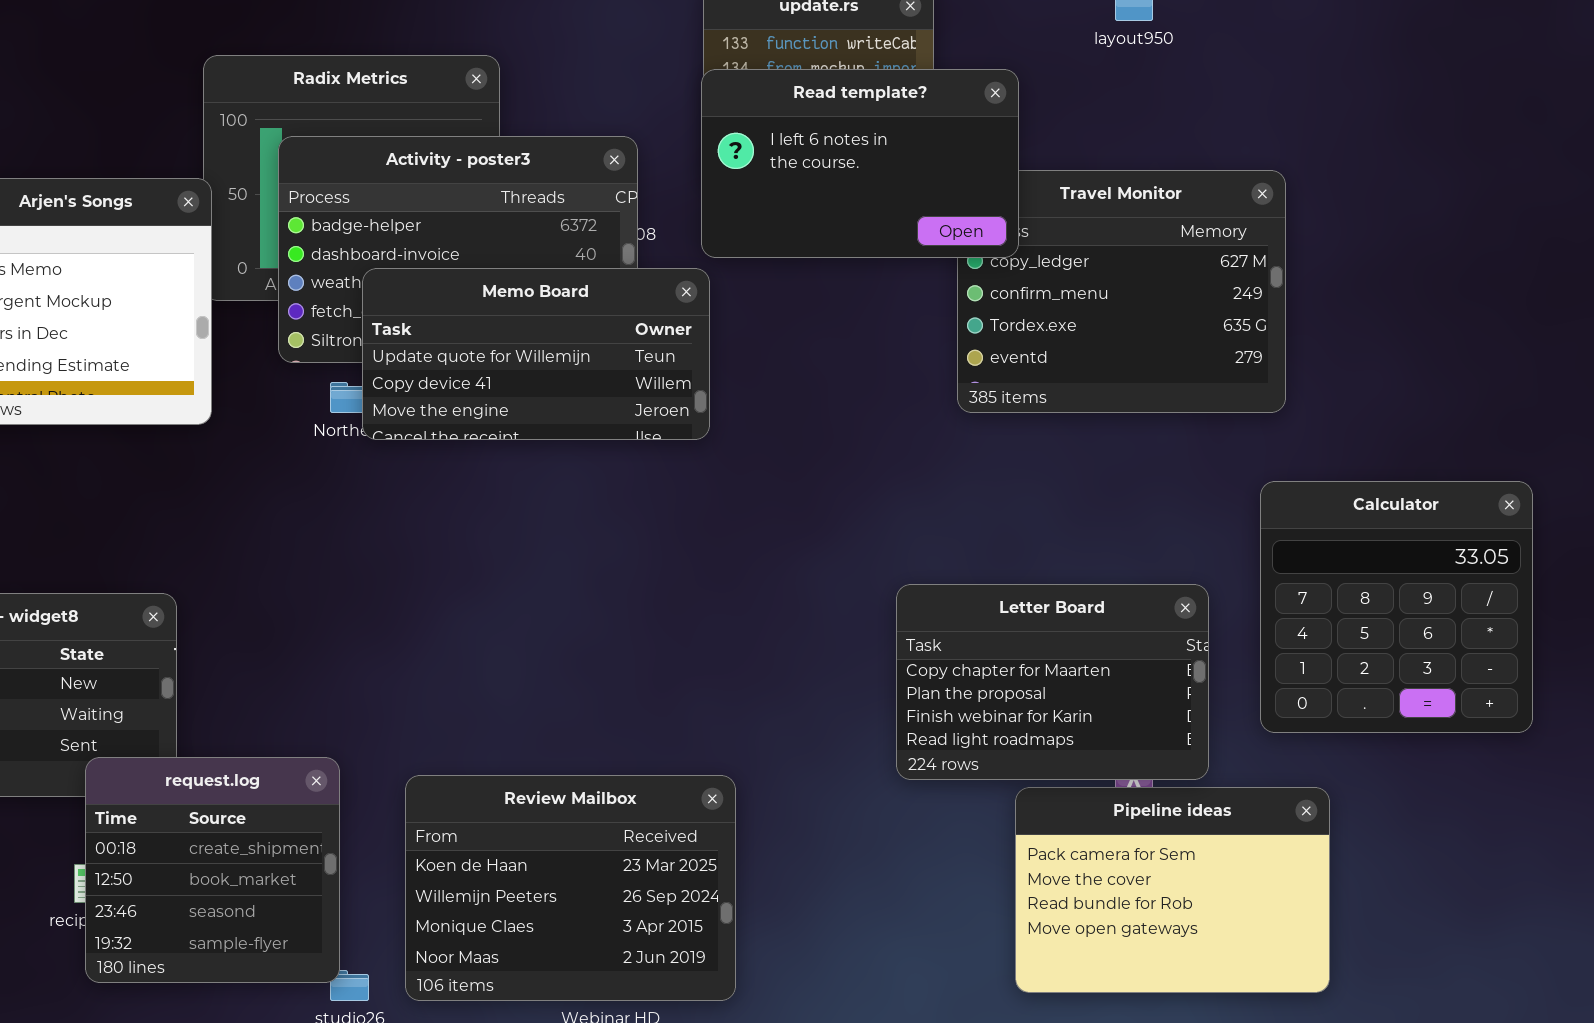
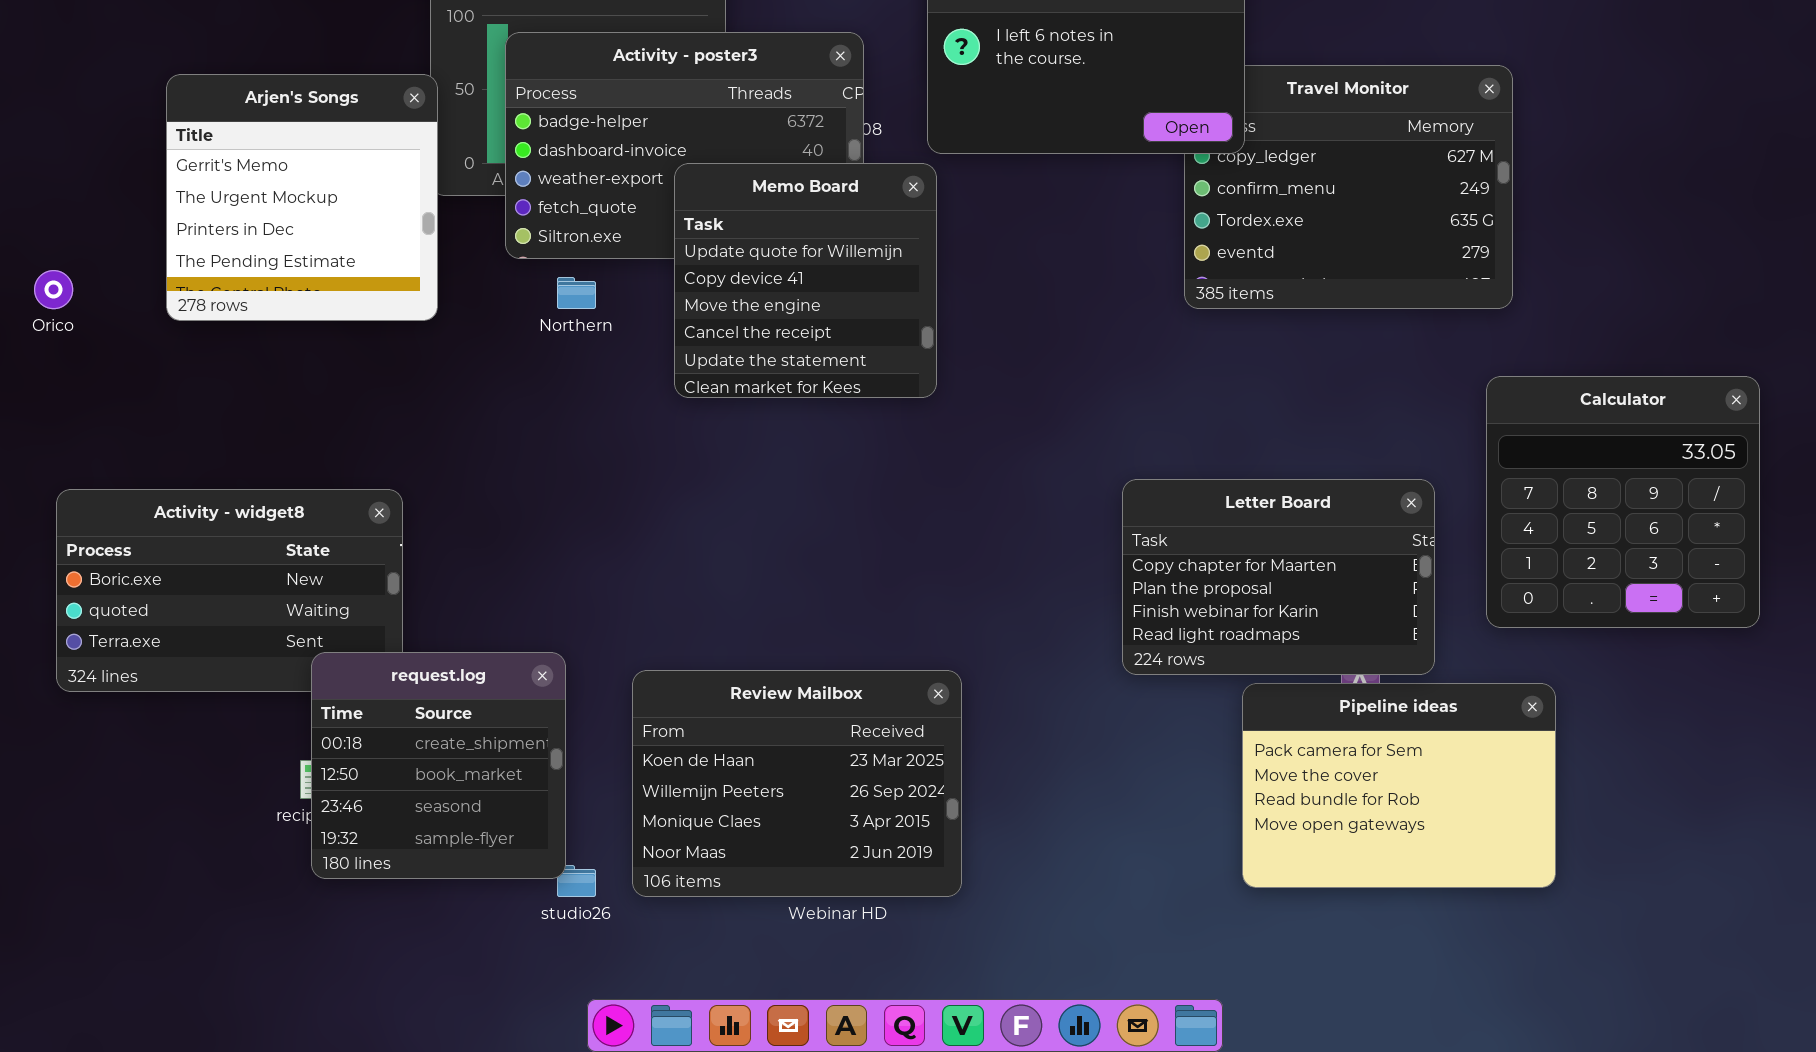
Memo Board: [362,268,710,440] -> [674,163,937,398], resized

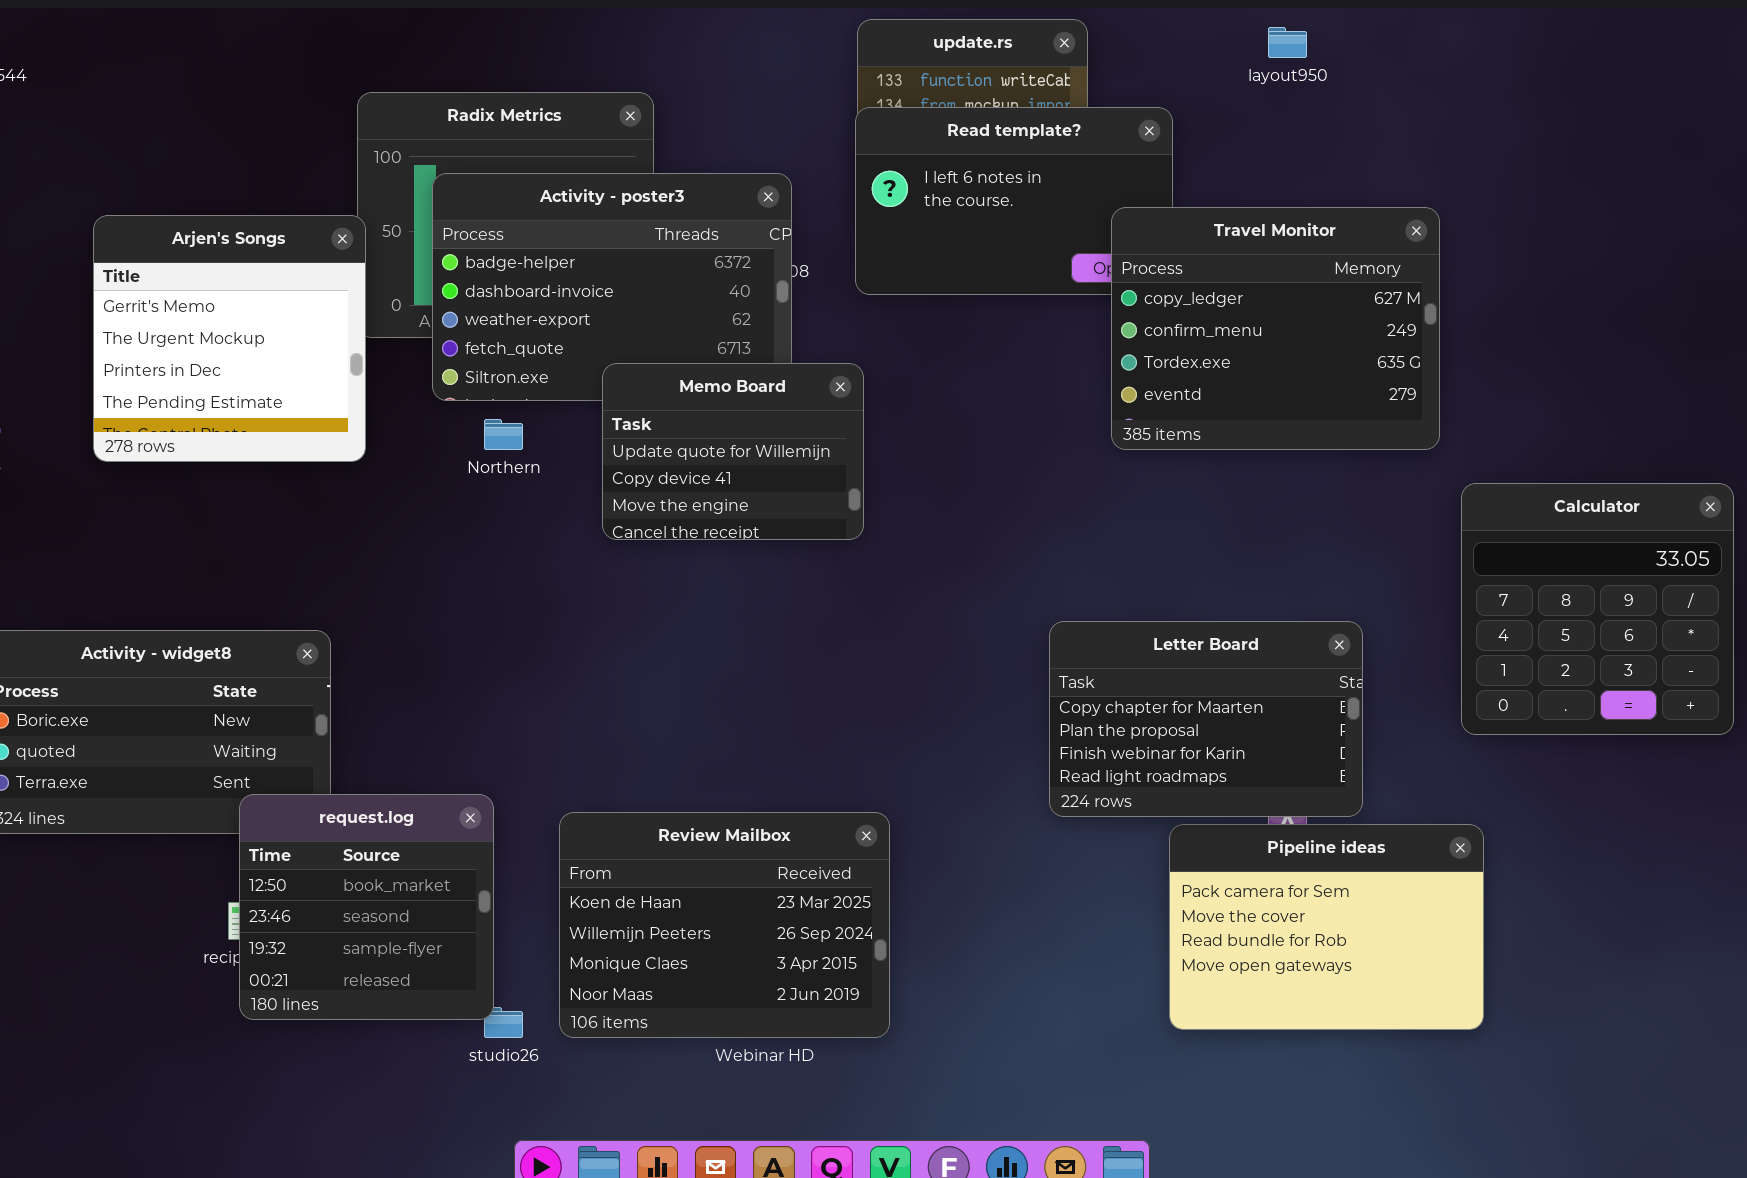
Travel Monitor: [1184,65,1513,309] -> [1111,207,1440,450], raised
Memo Board: [674,163,937,398] -> [602,363,864,540], resized
Calculator: [1486,376,1760,628] -> [1461,483,1734,735], moved
request.log: [311,652,566,879] -> [239,794,494,1020], scrolled down 1 row

